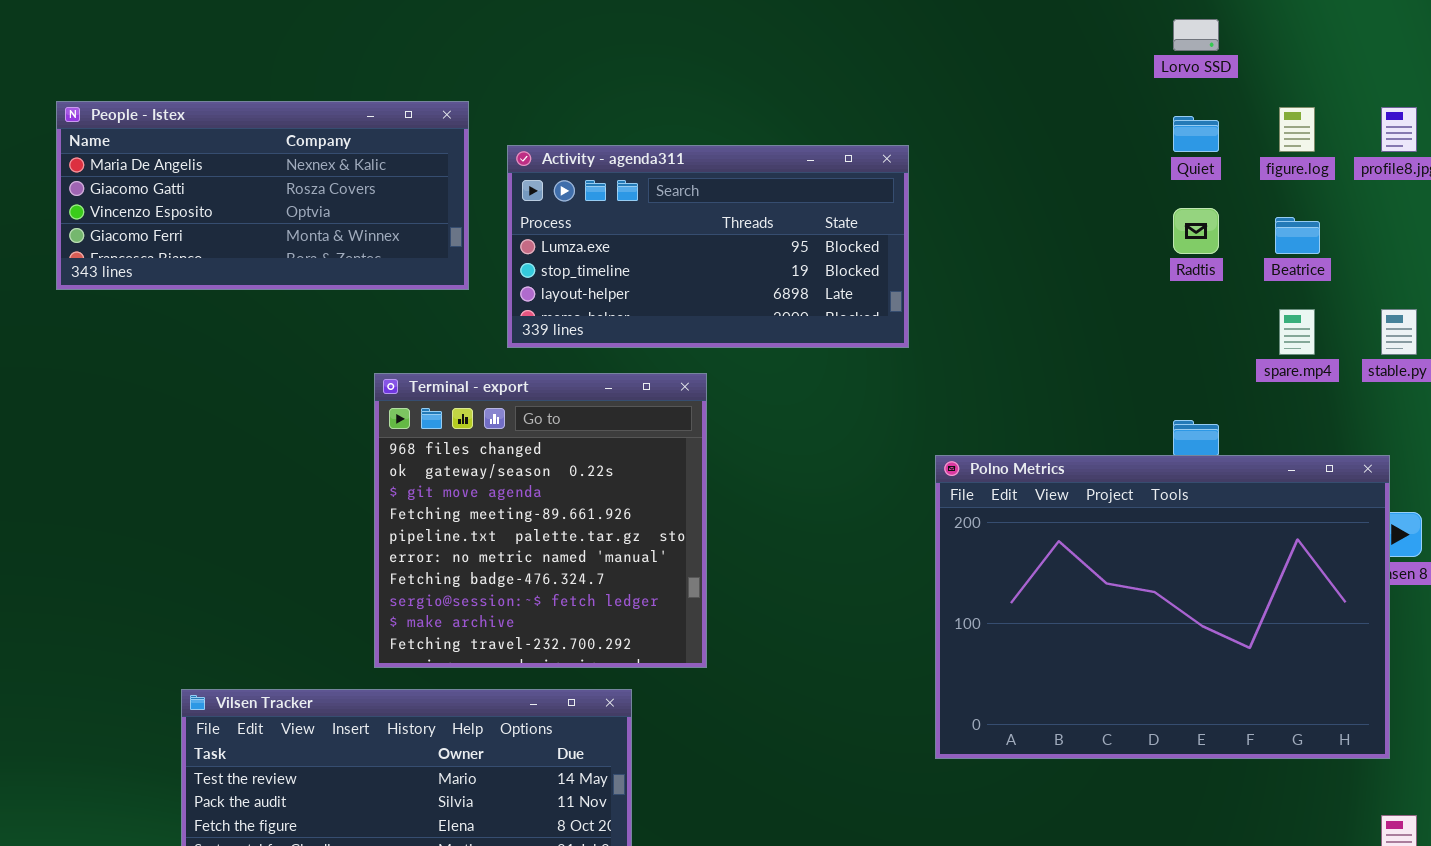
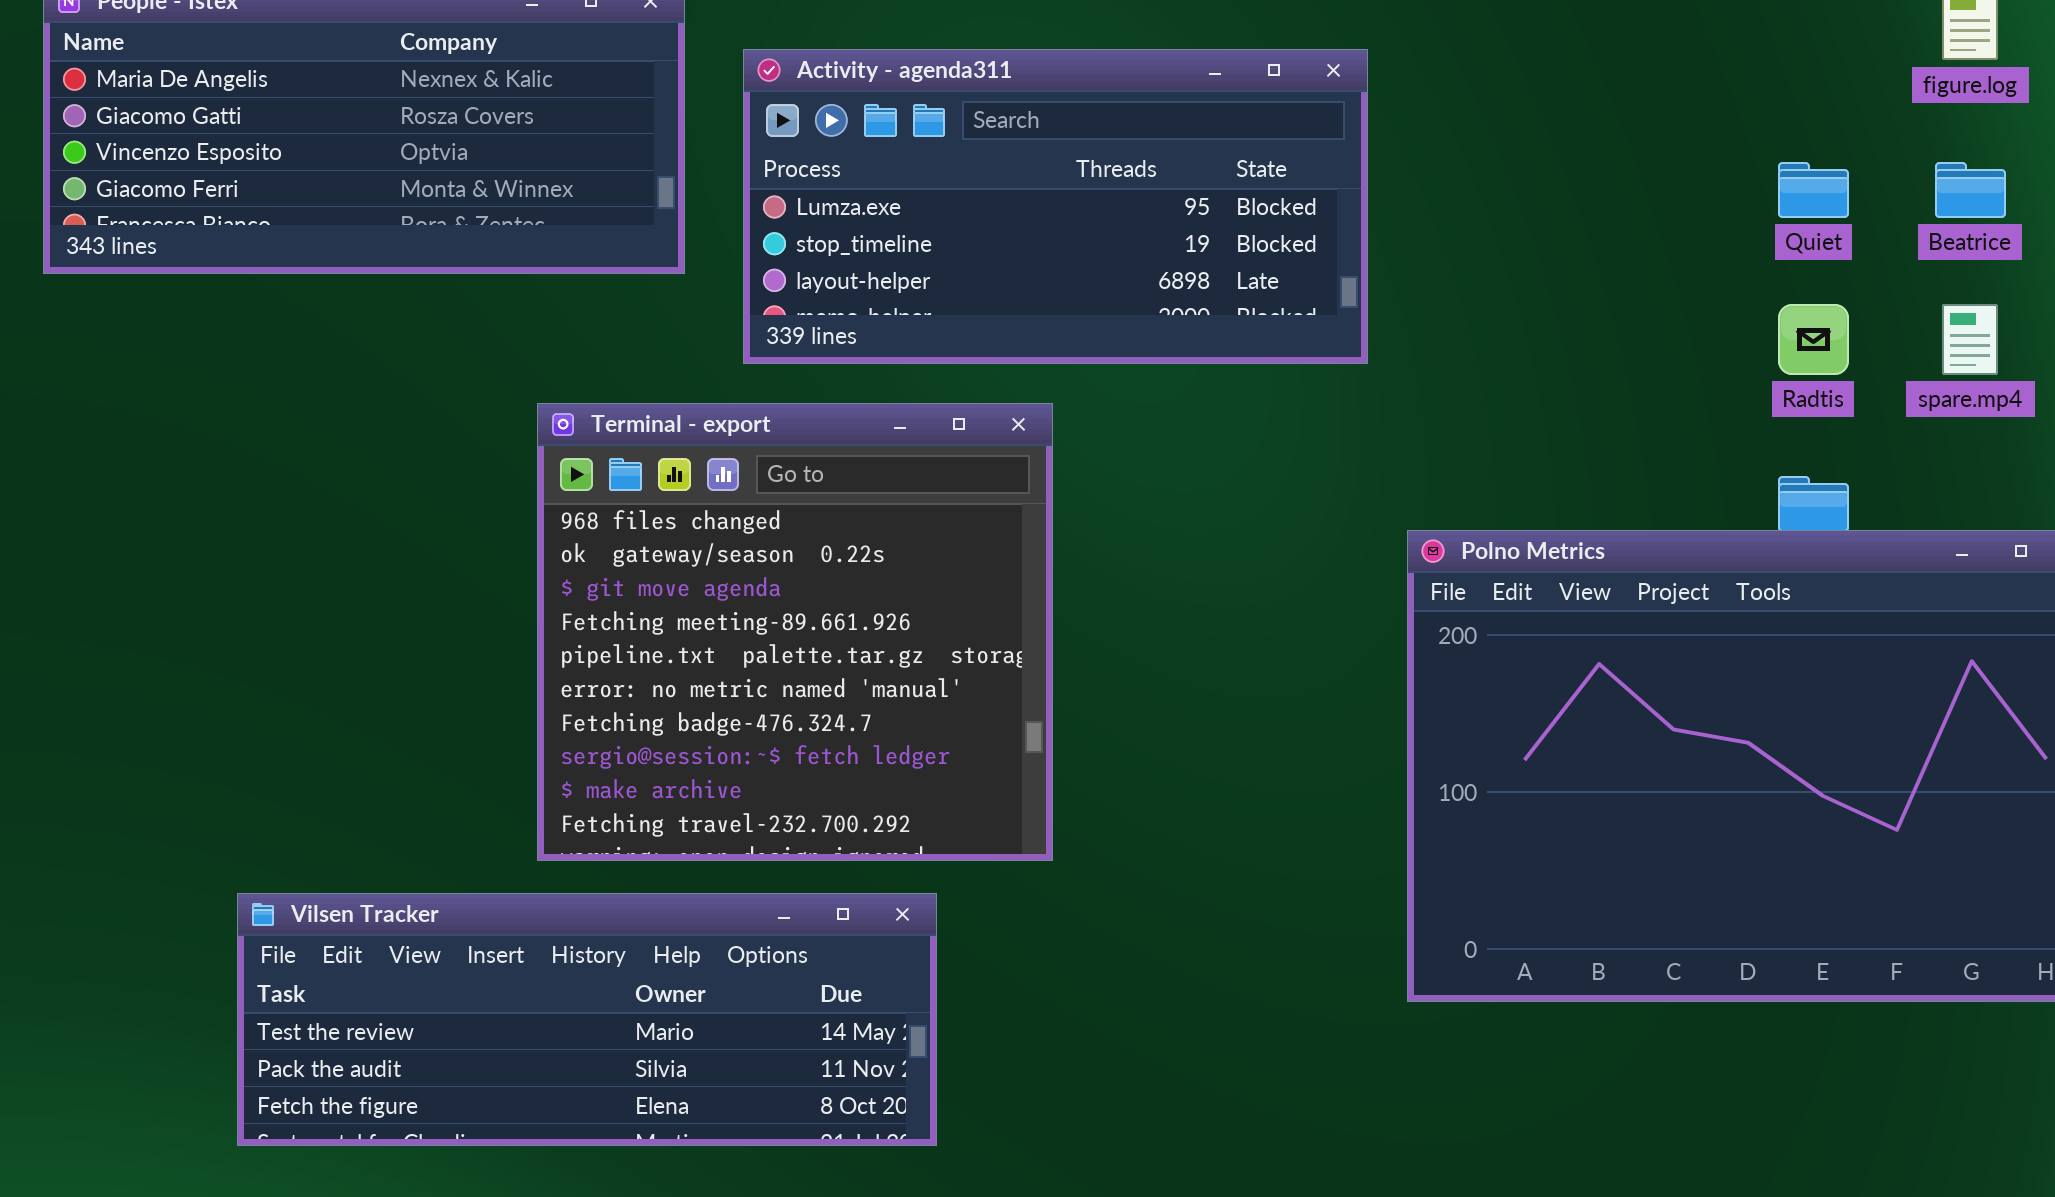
Quiet: [1173,116,1219,152] -> [1778,162,1849,218], moved
Radtis: [1173,208,1219,254] -> [1778,304,1849,375], moved

